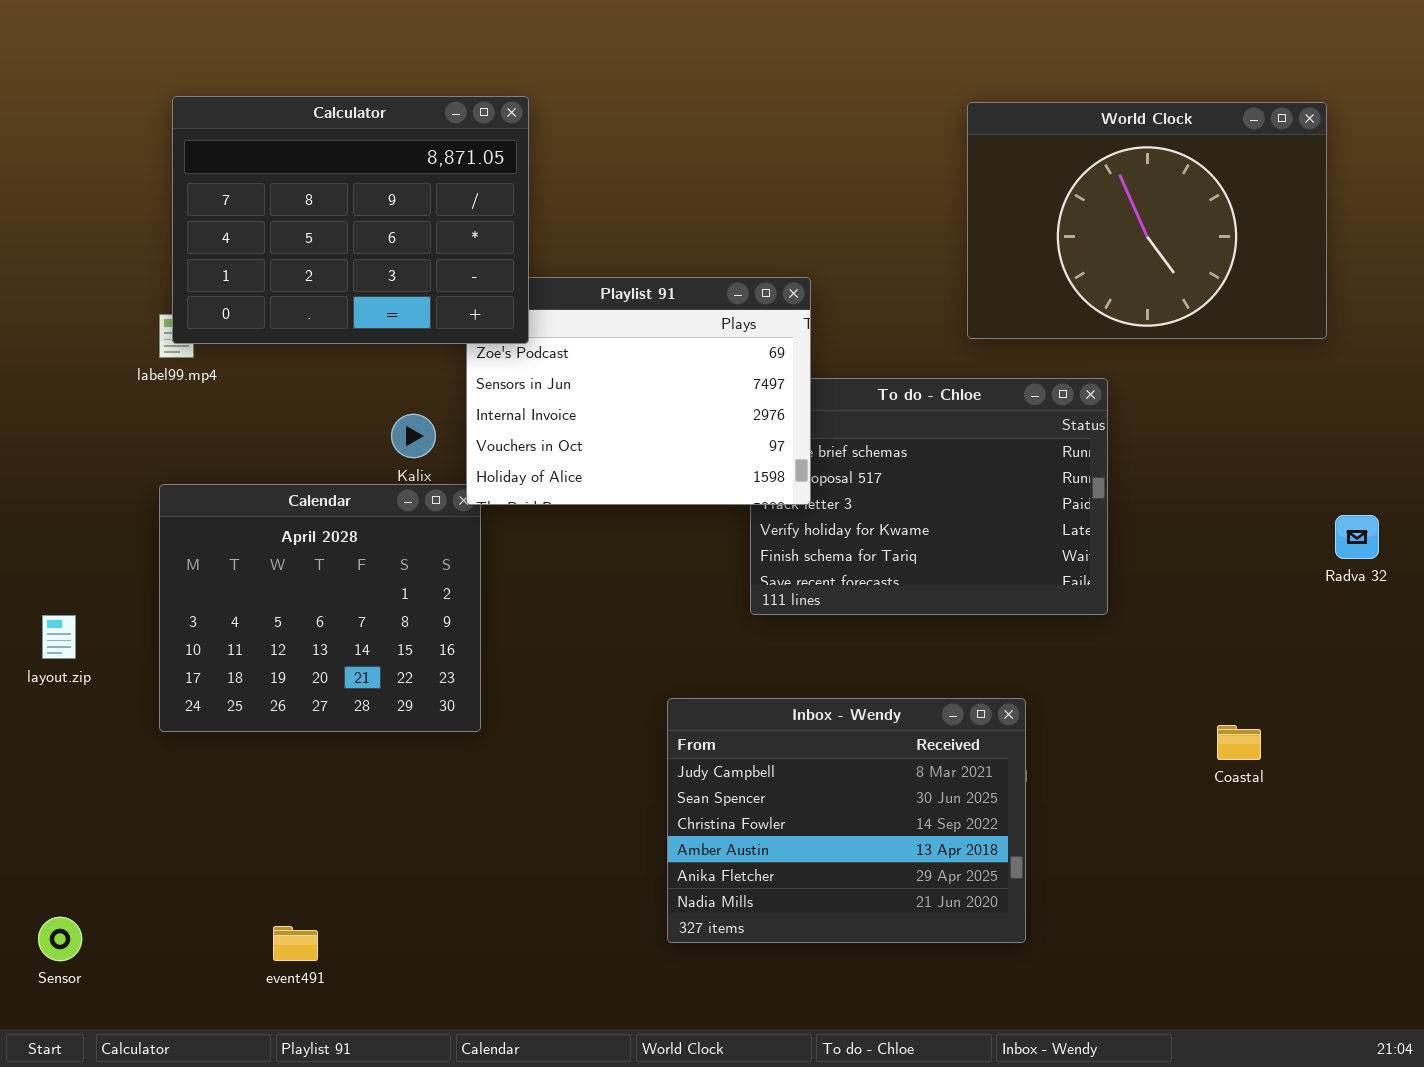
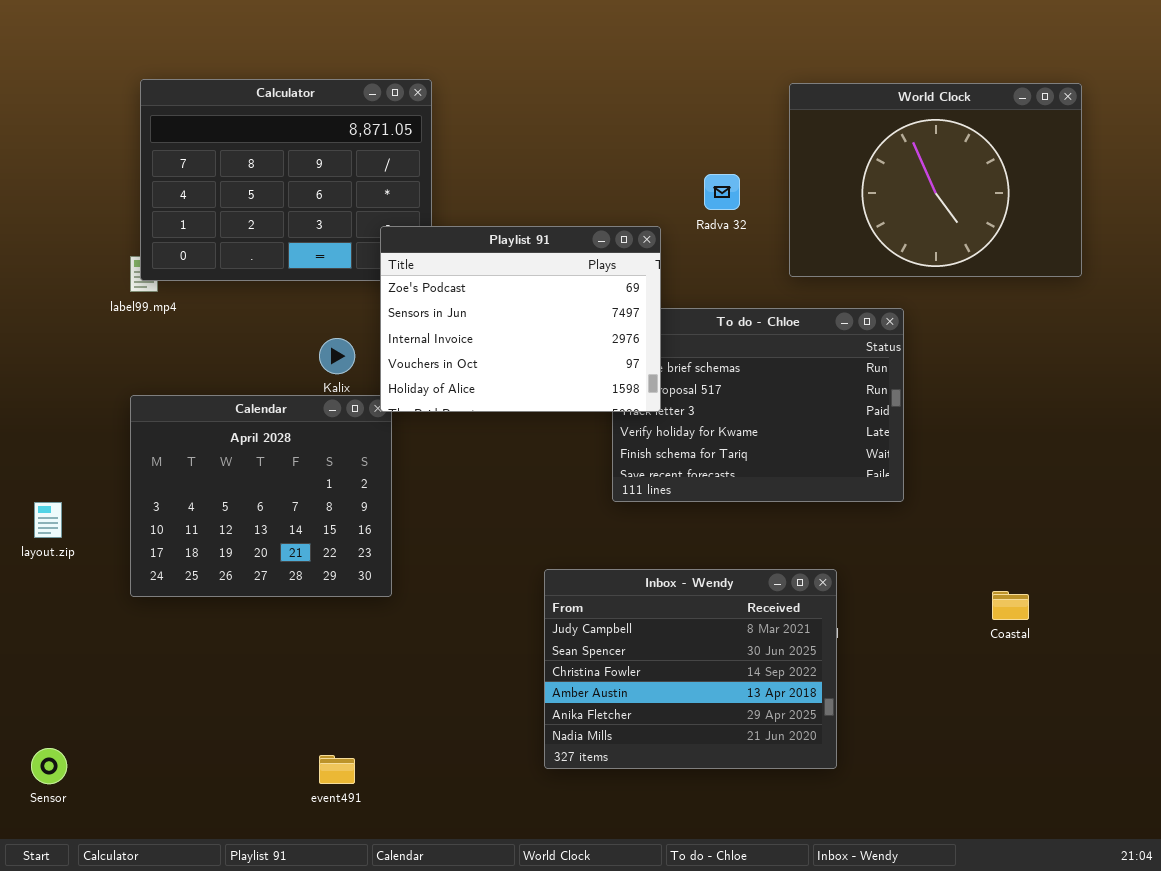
Playlist 91: [466,277,811,505] -> [380,226,661,412], raised
Radva 32: [1335,515,1379,559] -> [704,174,740,210], moved
event491: [273,926,318,961] -> [319,755,355,784], moved

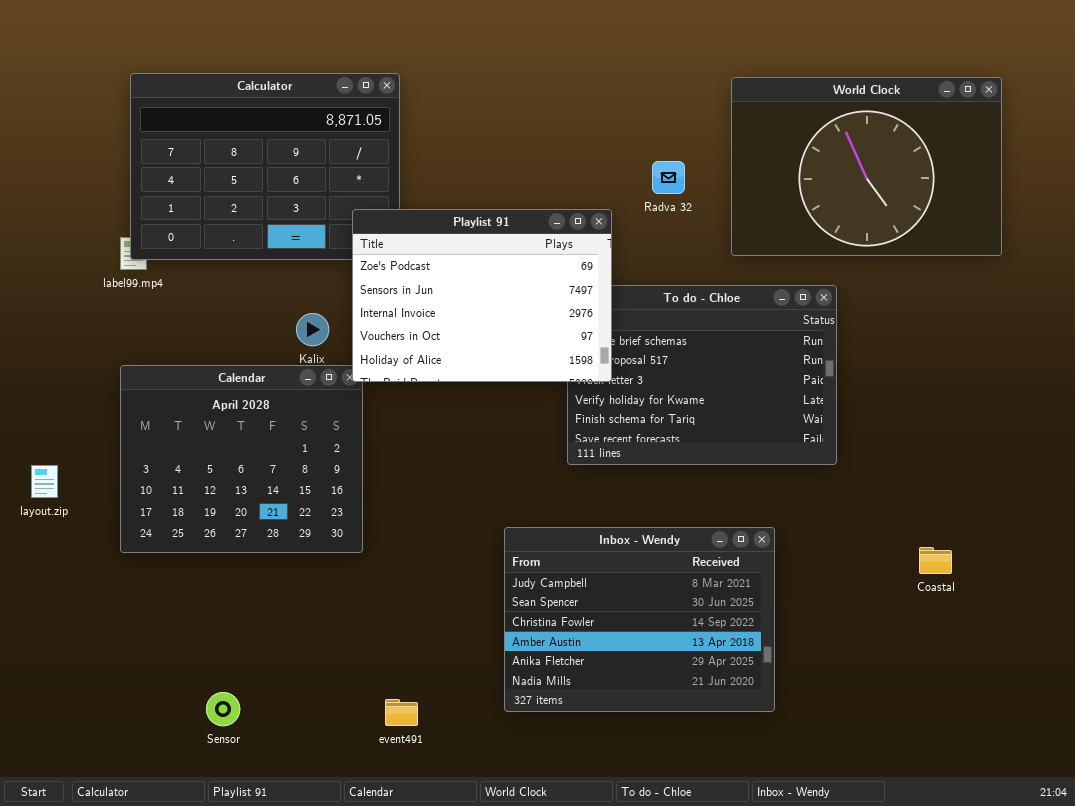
Sensor: [31,748,67,784] -> [206,692,240,726], moved
event491: [319,755,355,784] -> [385,699,418,726], moved

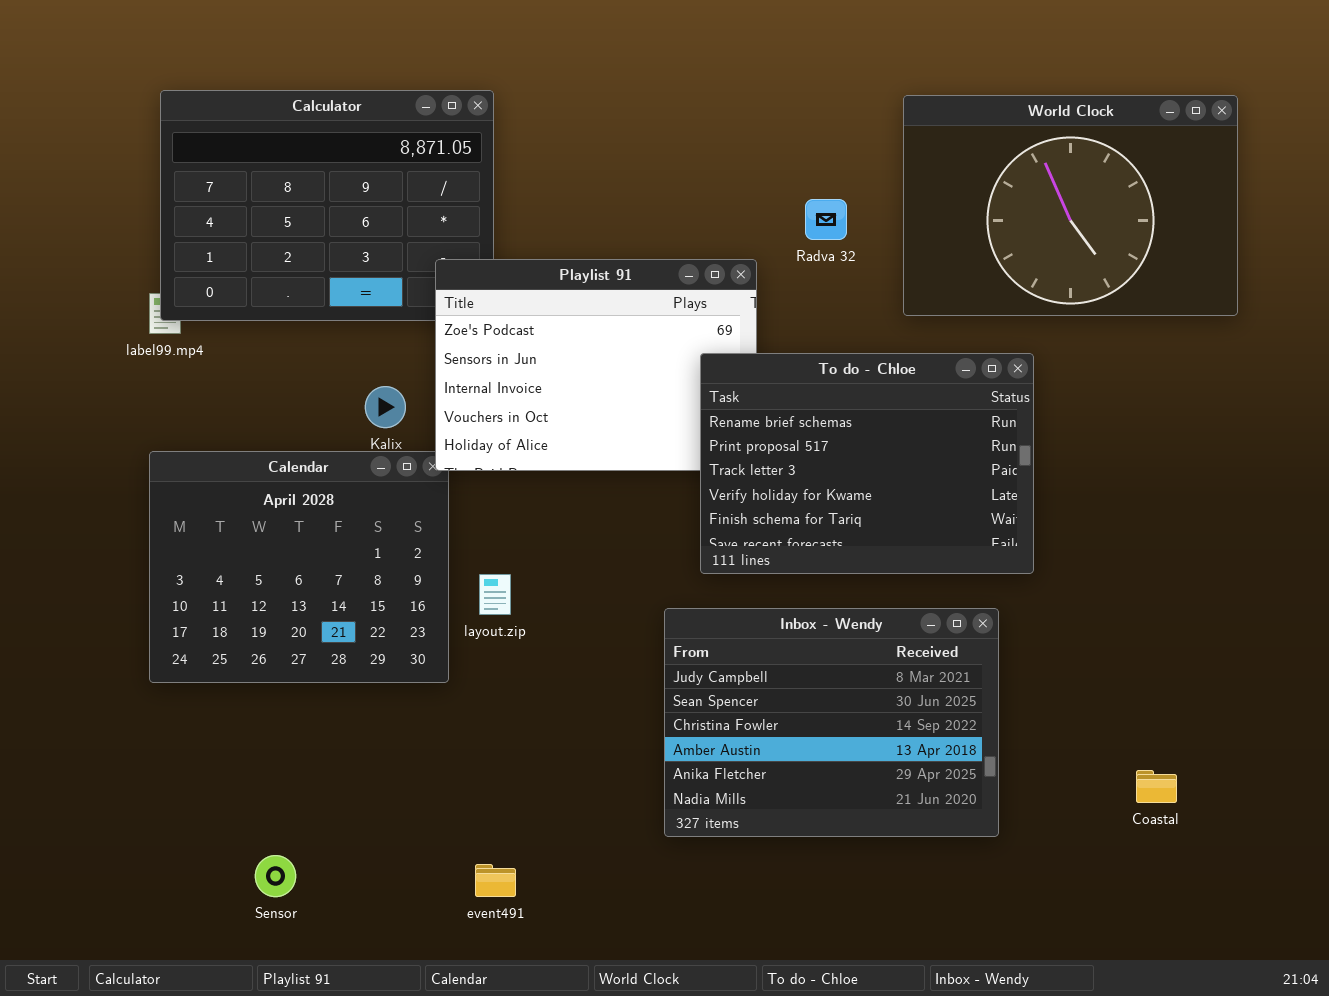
To do - Chloe: [567,285,837,465] -> [700,353,1034,574], raised
layout.zip: [31,465,58,498] -> [479,574,511,615], moved
Inbox - Wendy: [504,527,775,712] -> [664,608,999,837], moved
Coastal: [919,547,952,574] -> [1136,770,1177,803], moved

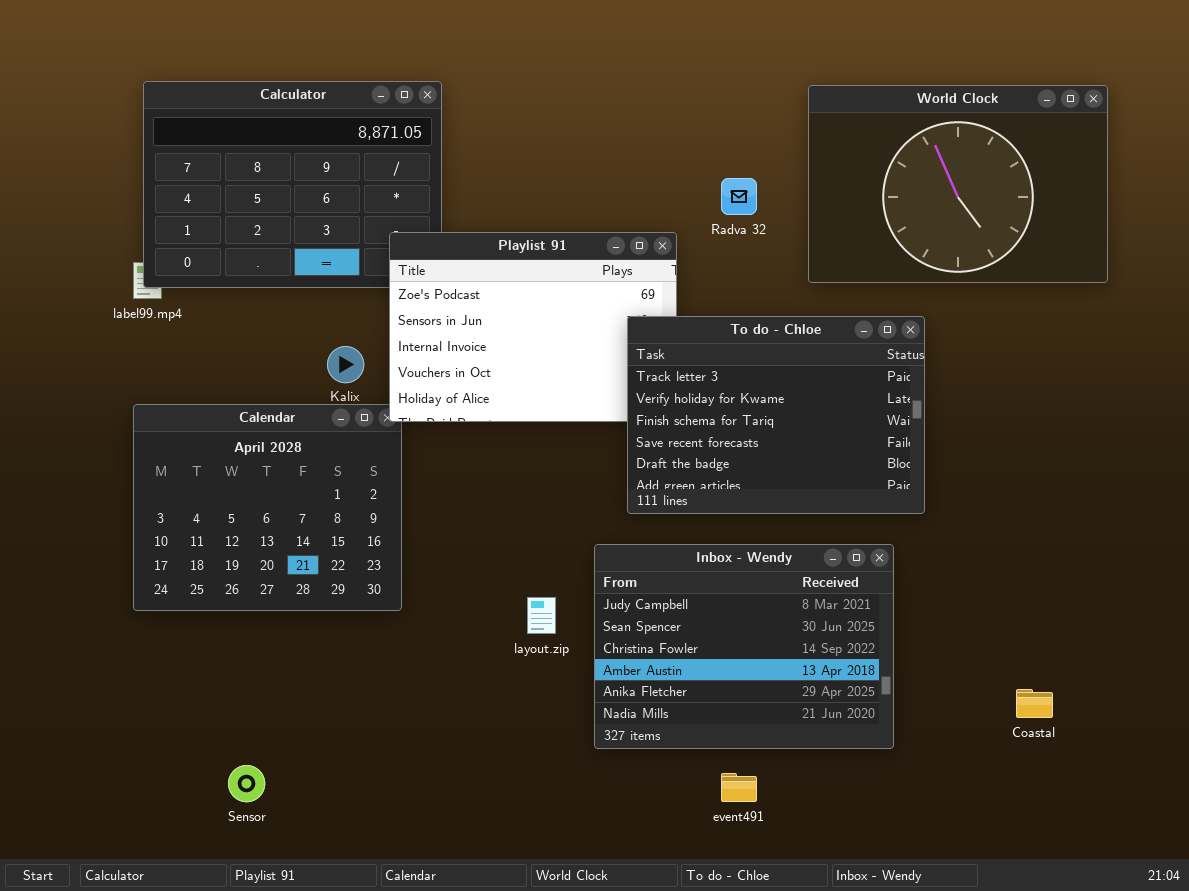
To do - Chloe: [700,353,1034,574] -> [627,316,925,514], scrolled down 2 rows
layout.zip: [479,574,511,615] -> [527,597,556,634], moved
event491: [475,864,516,897] -> [721,773,757,802], moved

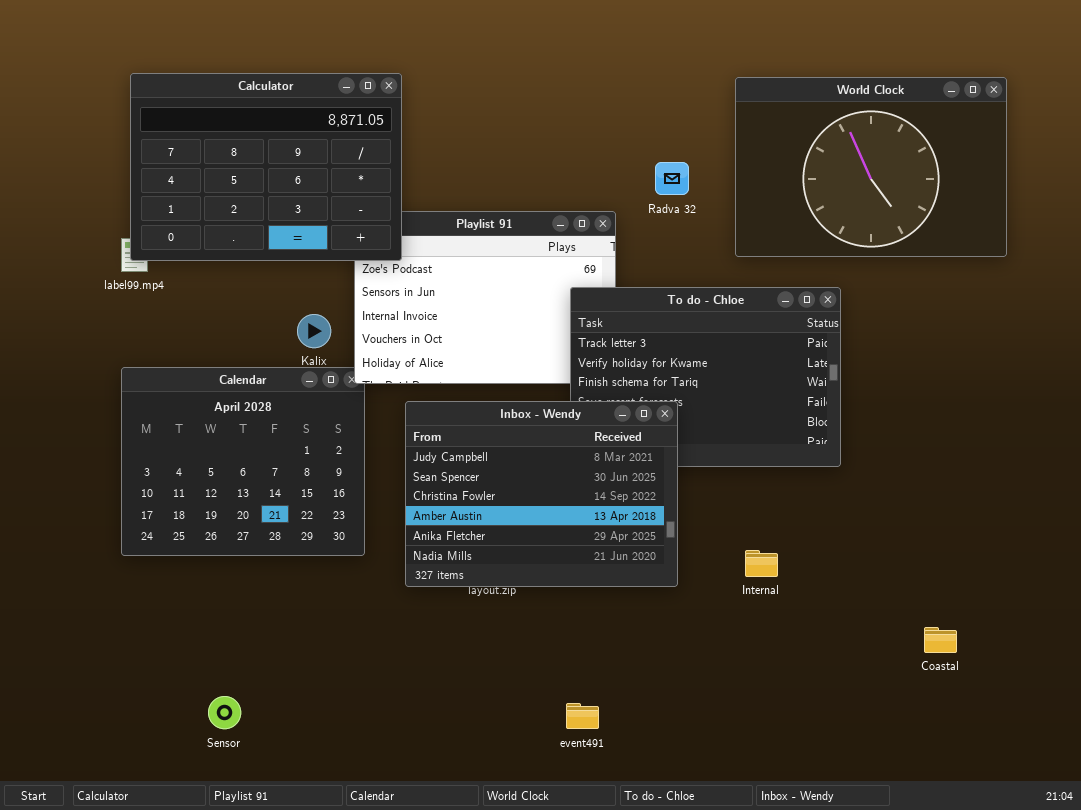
Calculator: [143,81,442,288] -> [130,73,402,261], raised
Inbox - Wendy: [594,544,894,749] -> [405,401,678,587], moved
event491: [721,773,757,802] -> [566,703,599,729], moved

